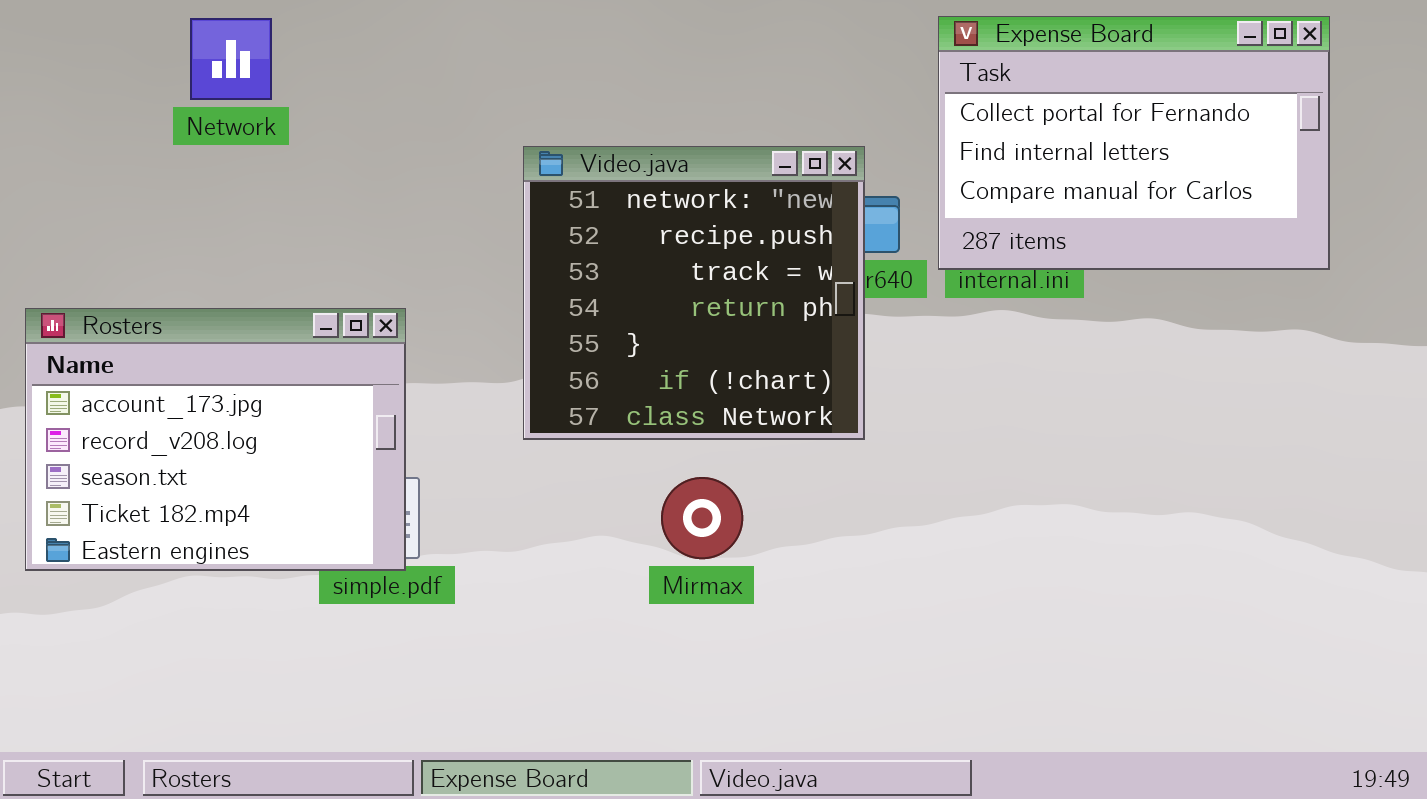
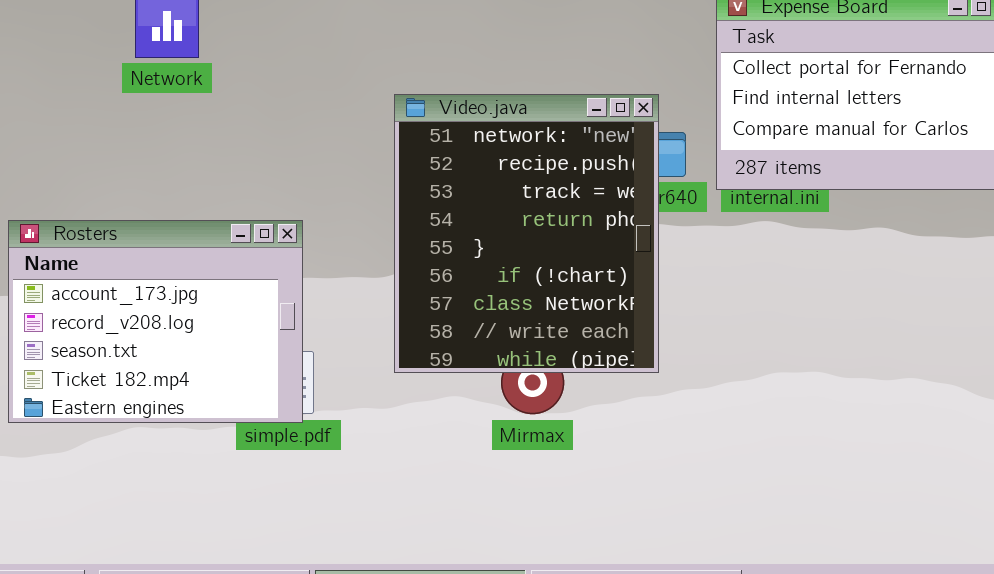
Video.java: [523,146,865,440] -> [394,94,659,373], resized

